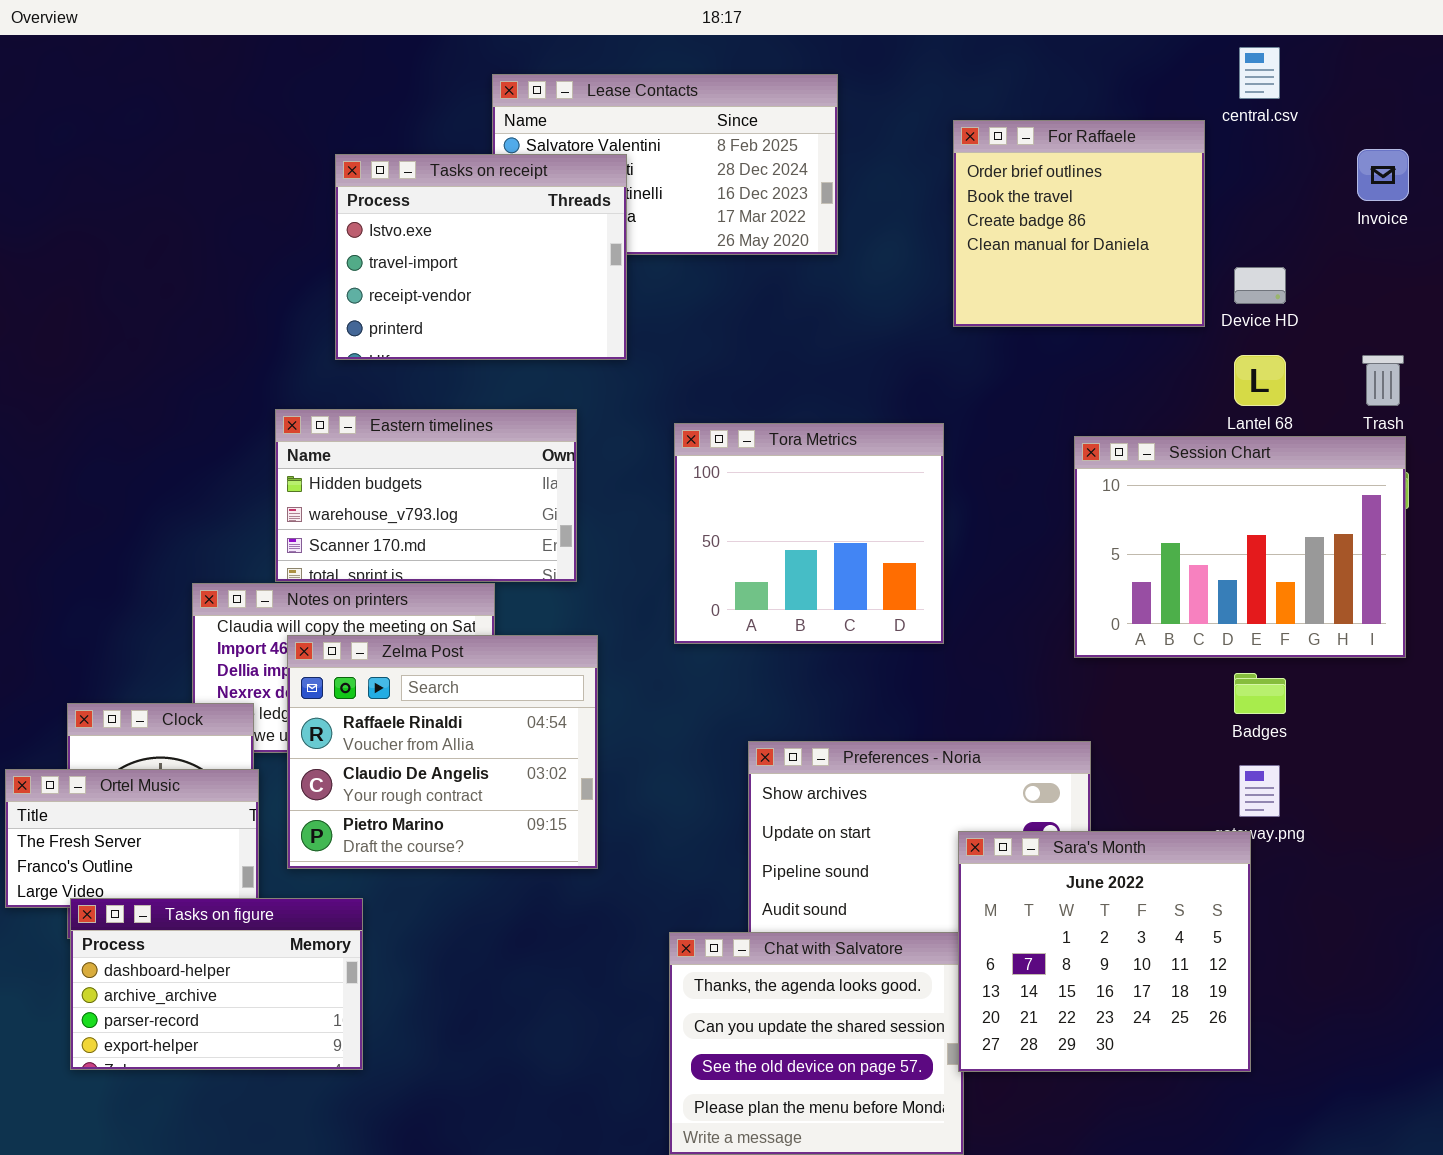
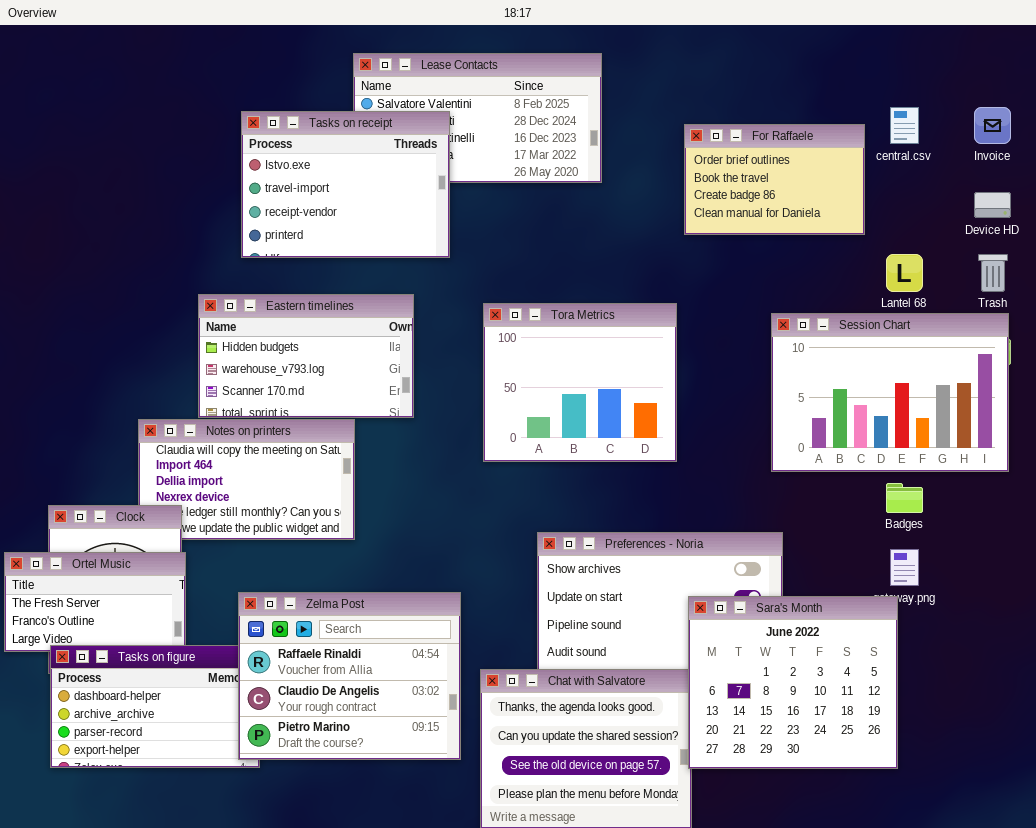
central.csv: [1239,47,1280,99] -> [890,107,919,144], moved
For Raffaele: [953,120,1205,327] -> [684,124,865,235], resized
Device HD: [1234,267,1286,304] -> [974,192,1011,218], moved
Zelma Post: [287,635,598,869] -> [238,592,461,760], moved

